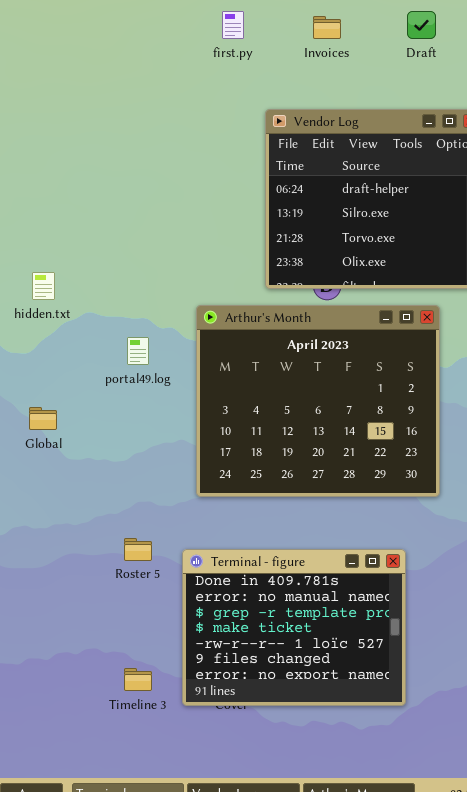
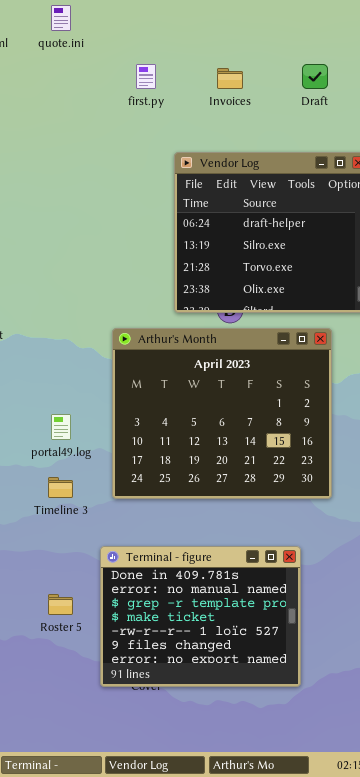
portal49.log: [127,337,149,365] -> [51,414,71,440], moved
Roster 5: [124,538,152,561] -> [48,594,73,615], moved
Timeline 3: [124,668,152,691] -> [48,477,73,498], moved

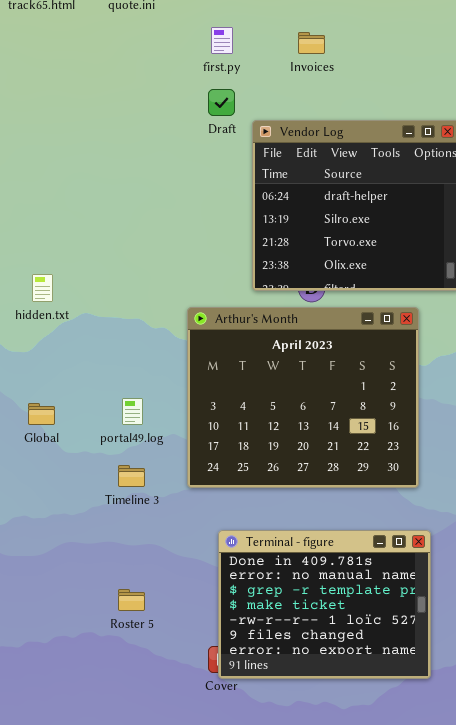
Draft: [302,64,328,89] -> [208,89,235,116], moved
Terminal - figure: [100,546,301,687] -> [218,530,431,679], moved

